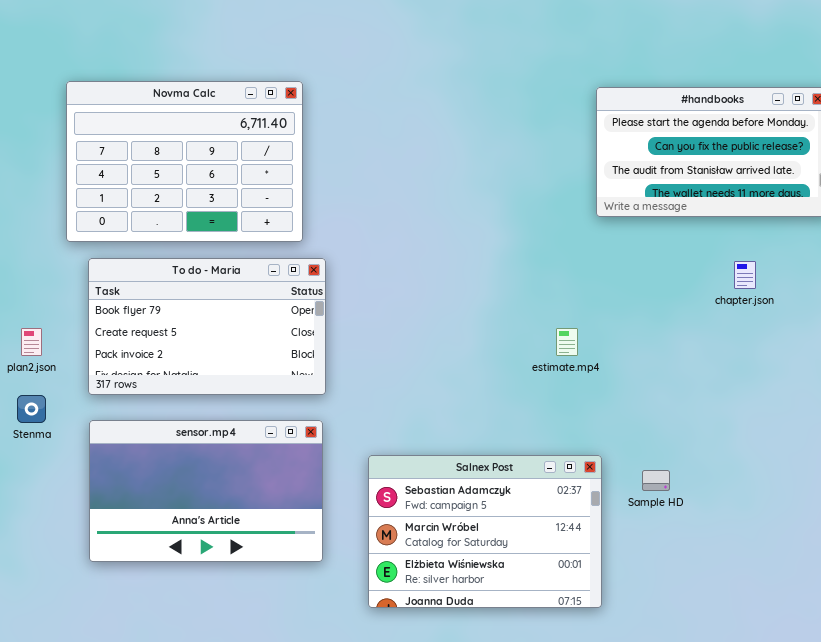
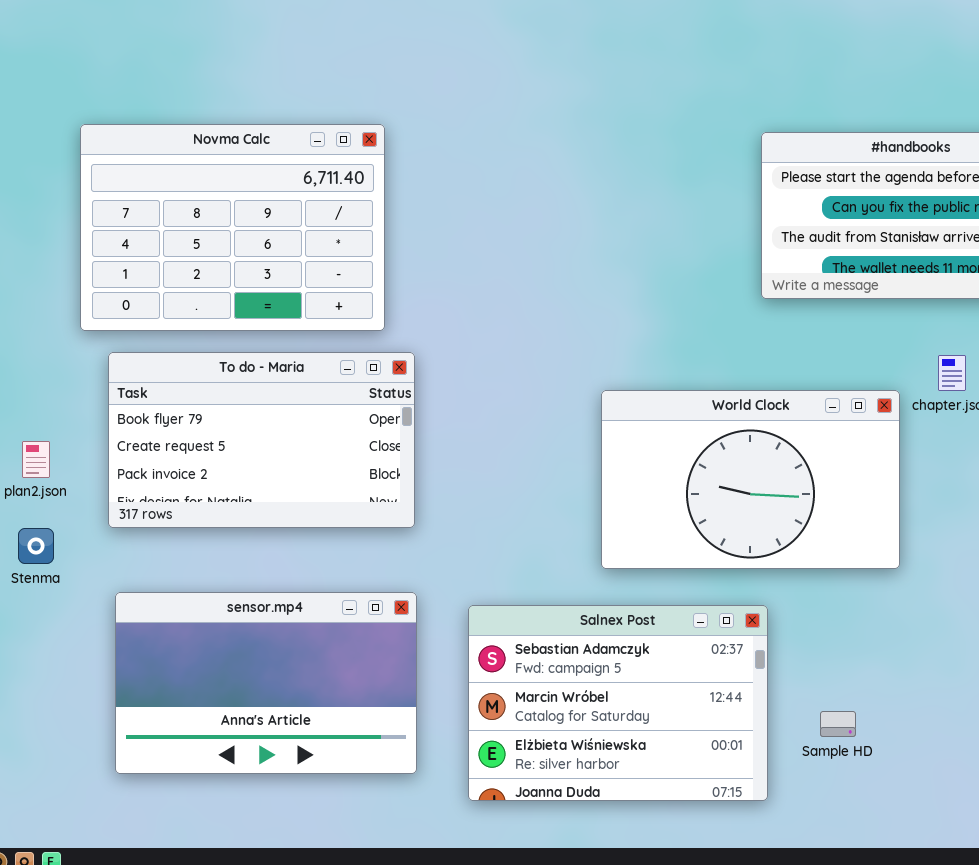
World Clock: none -> [601,390,900,569], opened
sensor.mp4: [89,420,323,562] -> [115,592,417,774], moved
Sample HD: [642,470,670,491] -> [820,711,856,737], moved

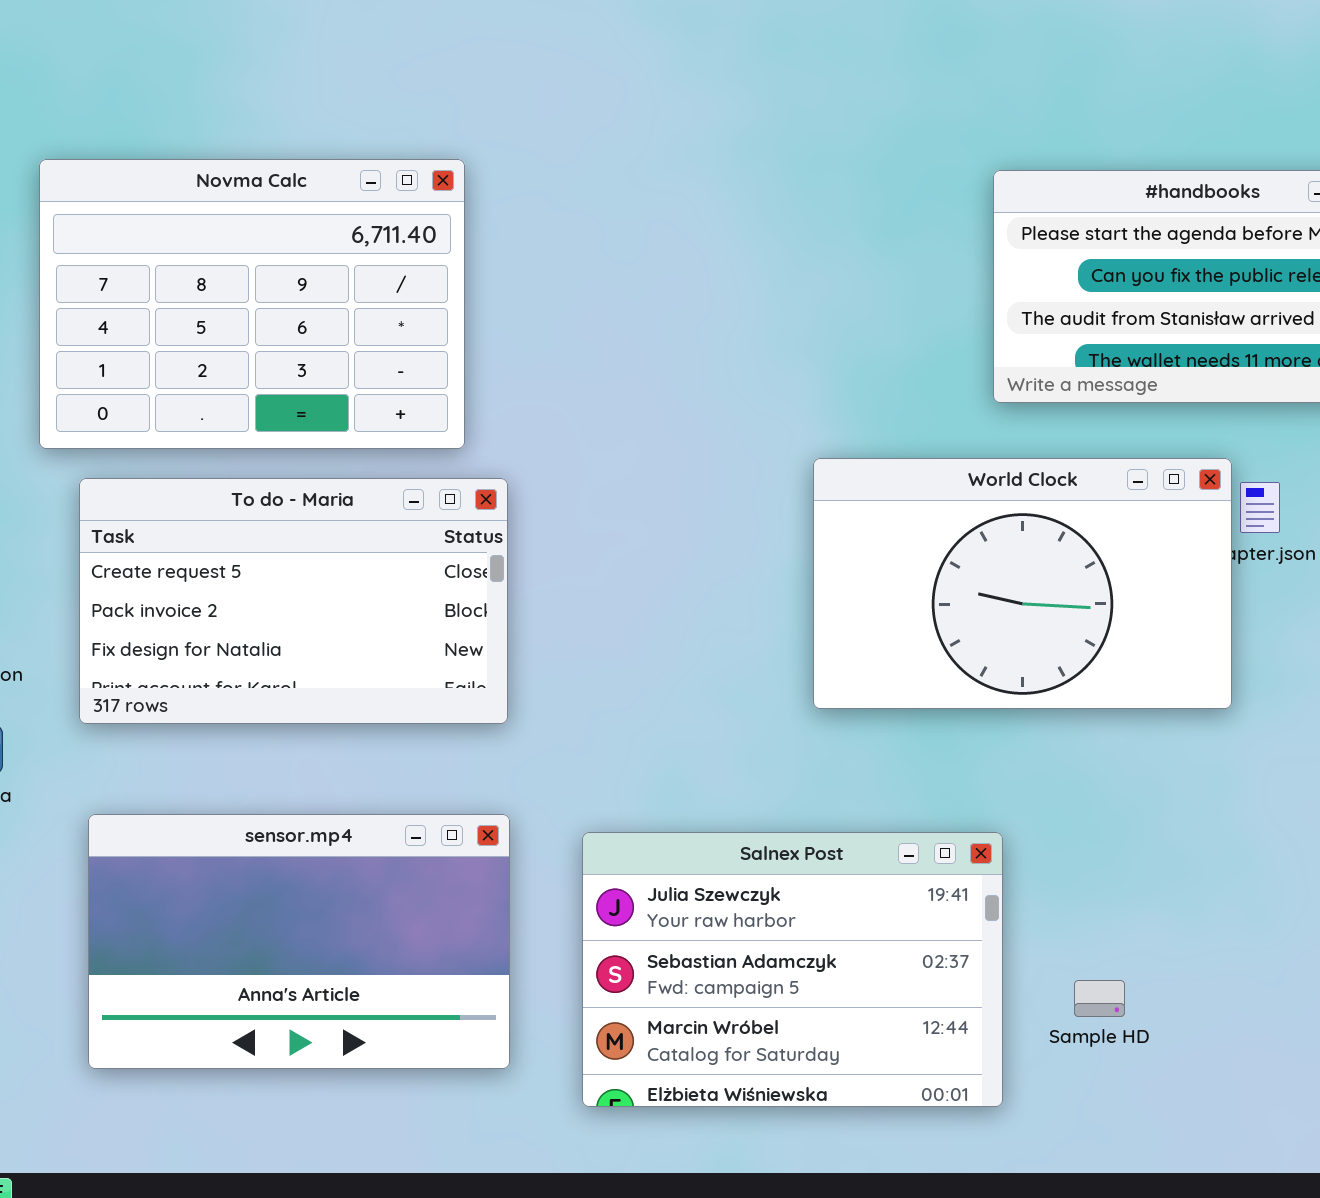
To do - Maria: [108,352,415,528] -> [79,478,508,724], scrolled down 1 row
World Clock: [601,390,900,569] -> [813,458,1232,709], moved
Salnex Post: [468,605,768,801] -> [582,832,1003,1107], scrolled up 1 row

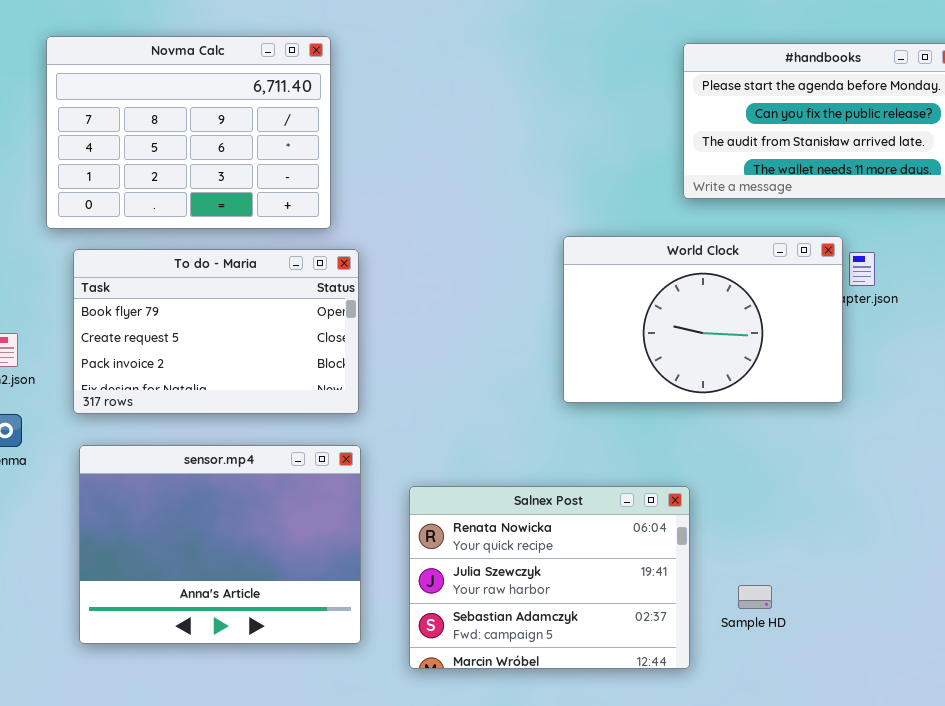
To do - Maria: [79,478,508,724] -> [73,249,359,414], scrolled up 1 row
sensor.mp4: [88,814,510,1069] -> [79,445,361,644], resized
Salnex Post: [582,832,1003,1107] -> [409,486,690,669], scrolled up 1 row

